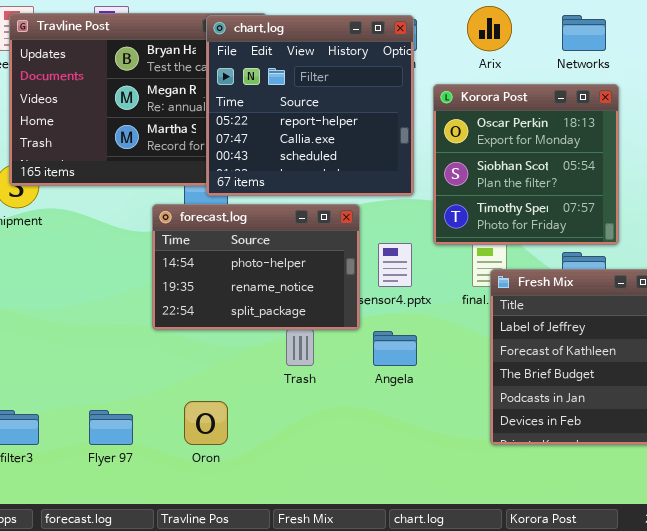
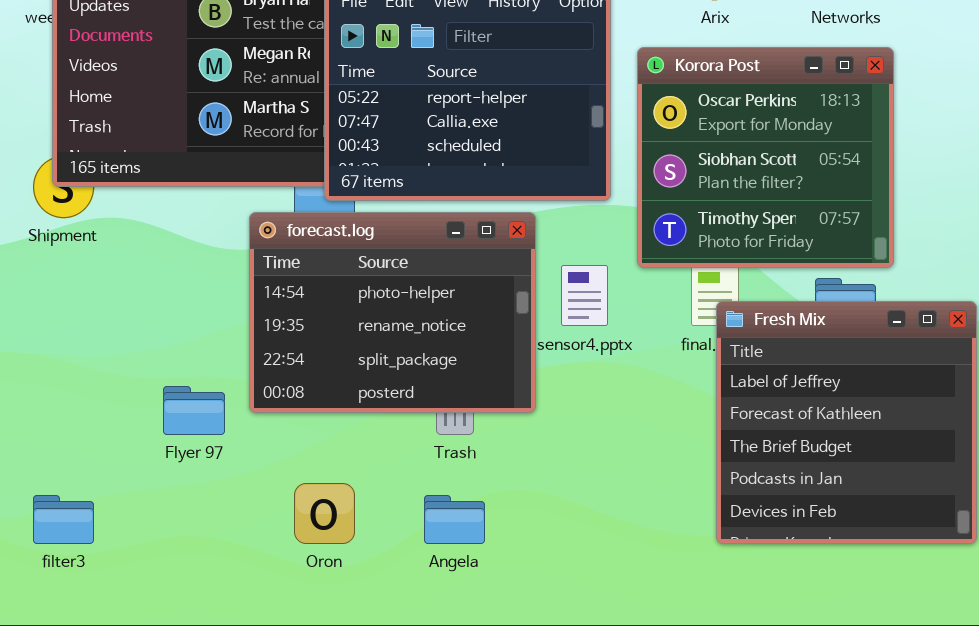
forecast.log: [152,204,360,330] -> [249,212,536,413], resized
Angela: [373,331,417,366] -> [424,495,485,544], moved
Flyer 97: [89,410,133,445] -> [163,386,225,435], moved

